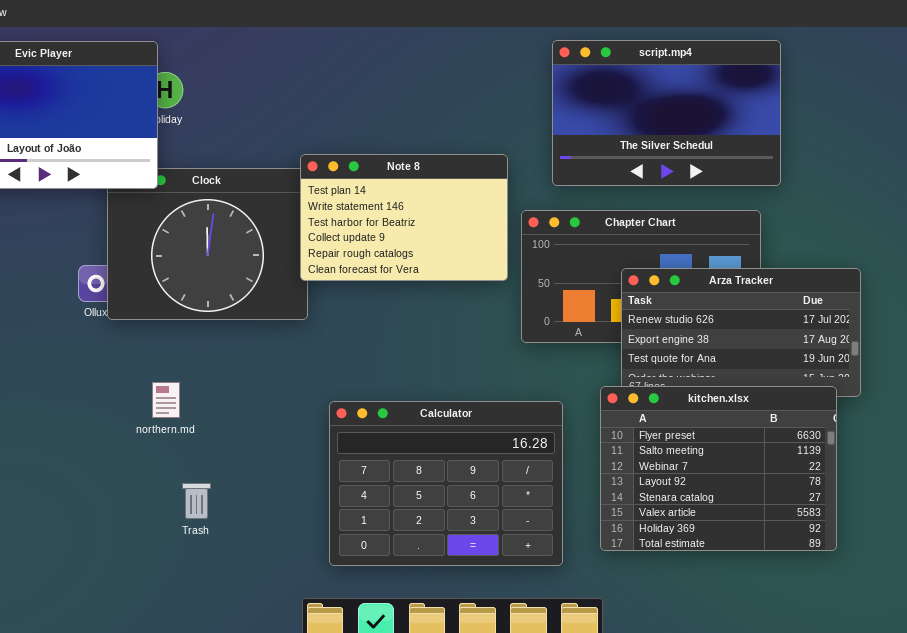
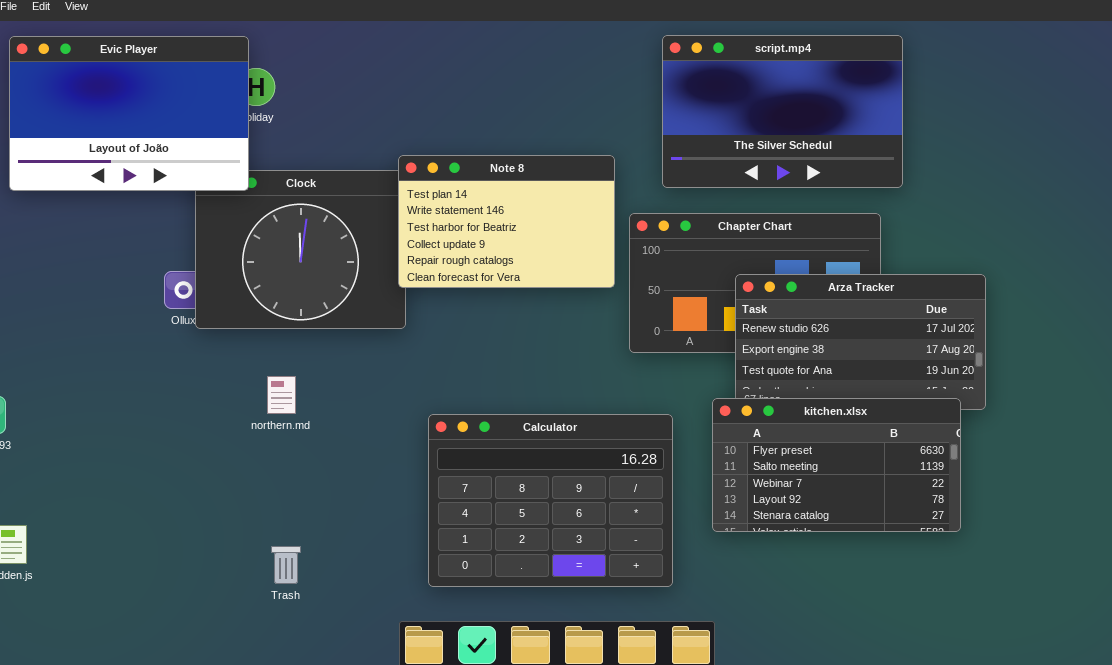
northern.md: [152,382,180,418] -> [267,376,296,414], moved
kitchen.xlsx: [600,386,837,551] -> [712,398,961,532], resized
Trash: [182,483,211,519] -> [271,546,301,584], moved

